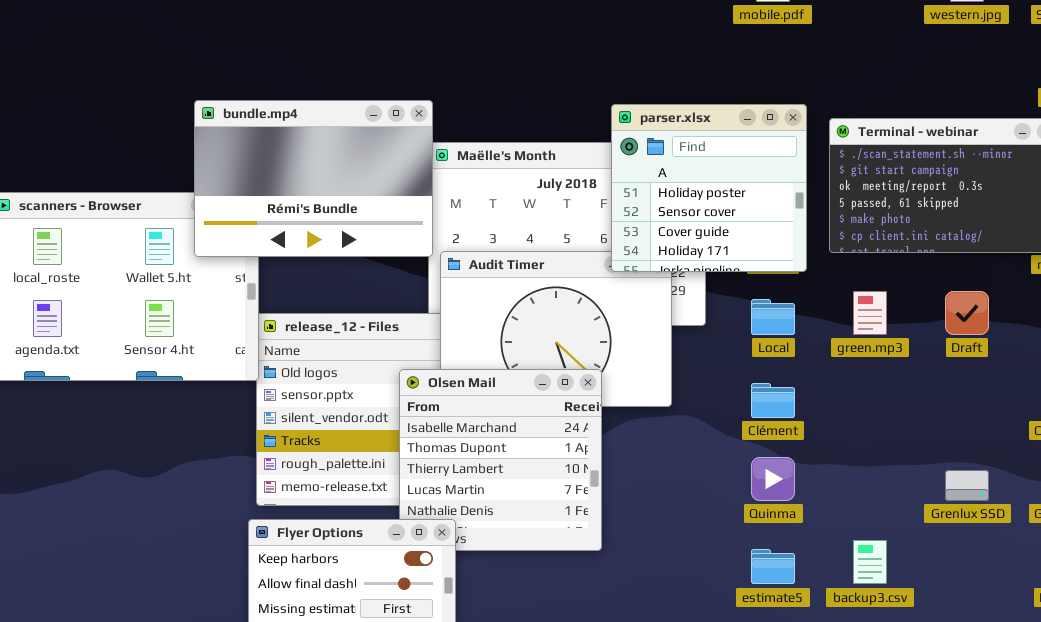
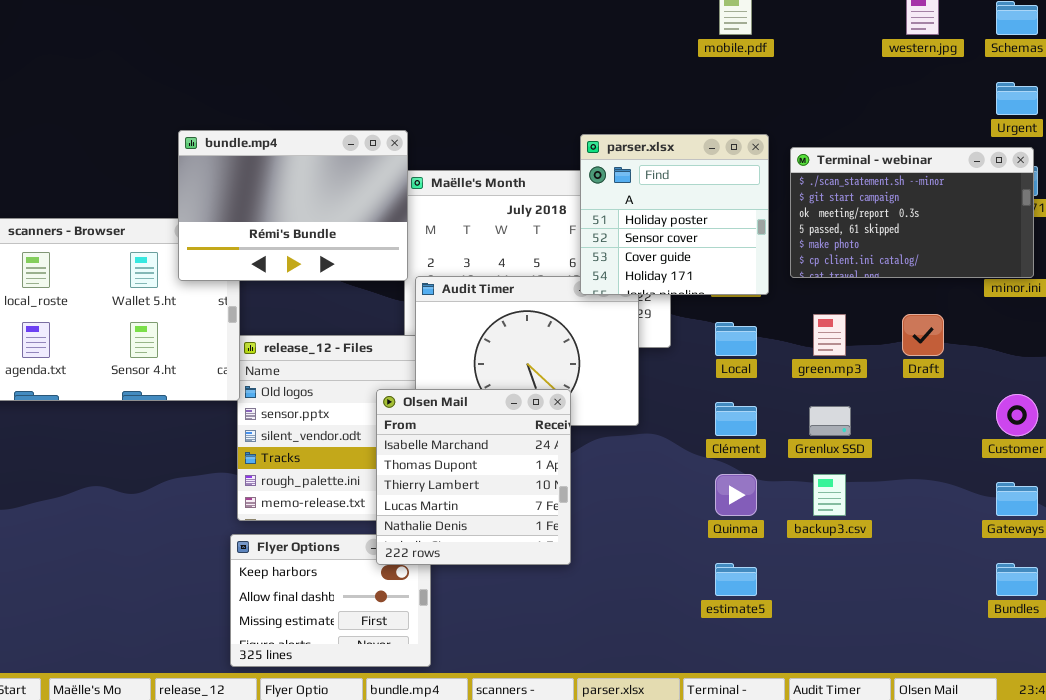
Olsen Mail: [399,369,602,551] -> [376,389,571,565], raised
Grenlux SSD: [945,470,989,501] -> [809,406,851,436], moved
backup3.csv: [853,540,887,584] -> [813,474,846,516], moved

